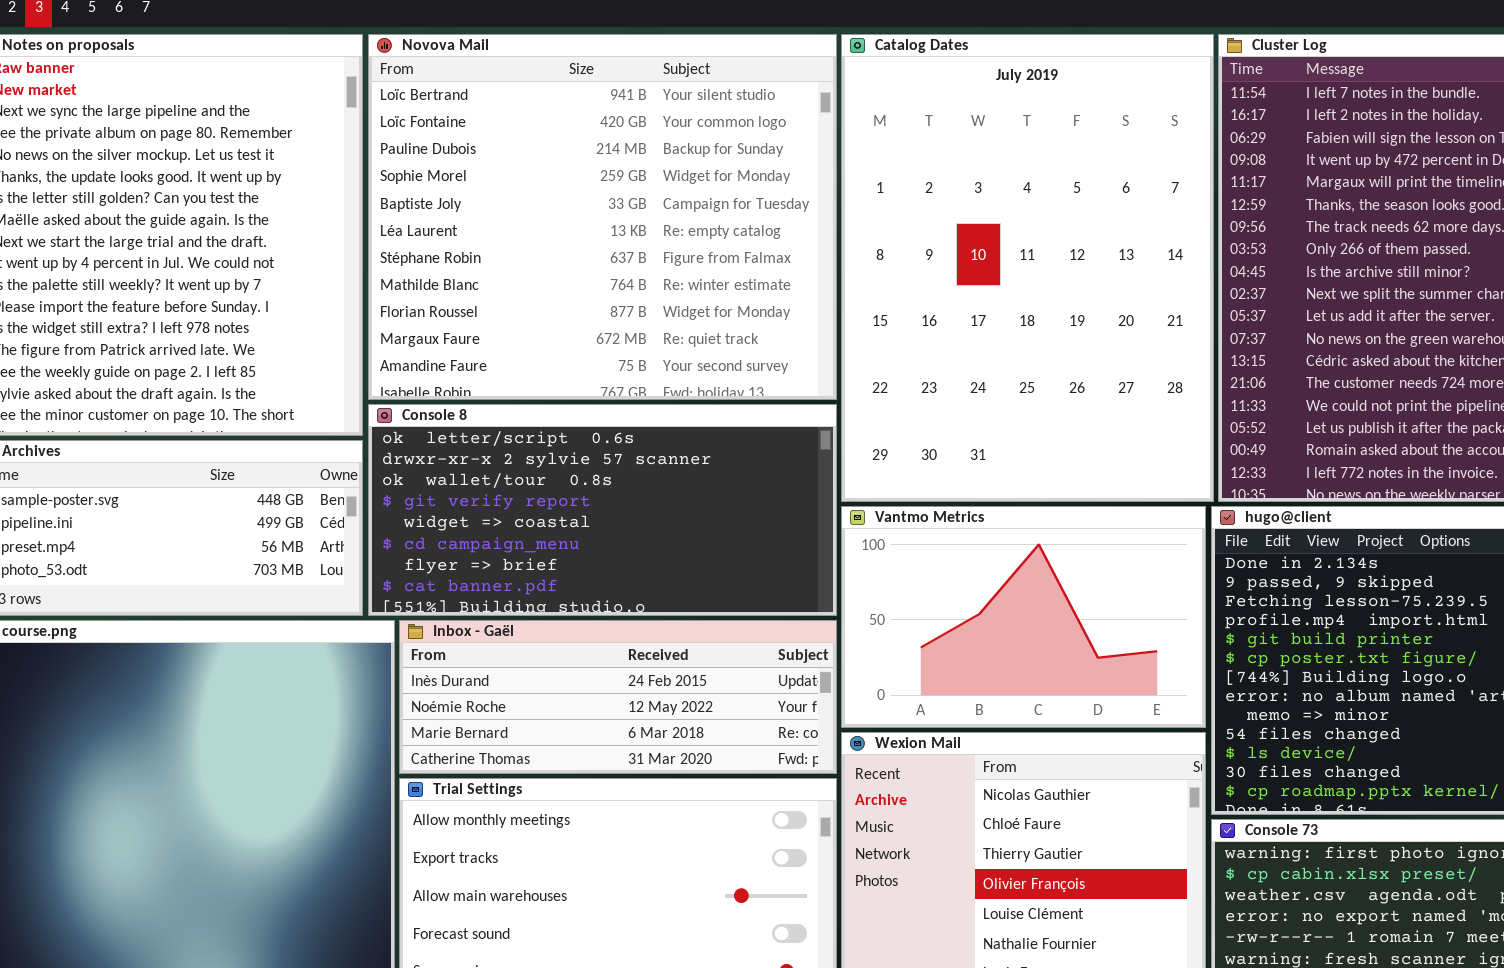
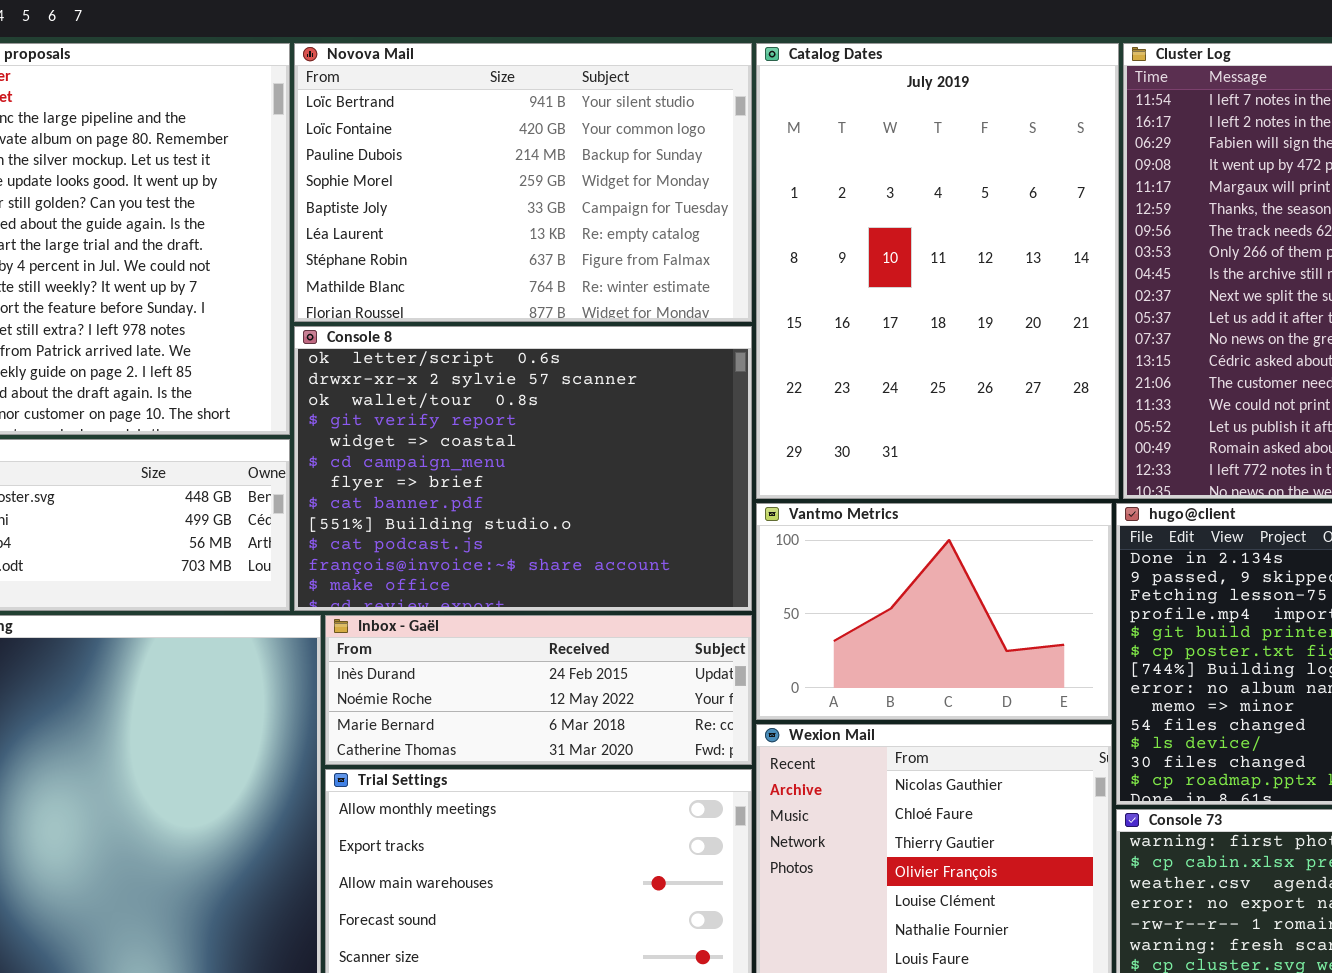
Novova Mail: [368,34,837,400] -> [294,43,752,322], resized
Console 8: [368,404,837,616] -> [294,326,752,611], resized

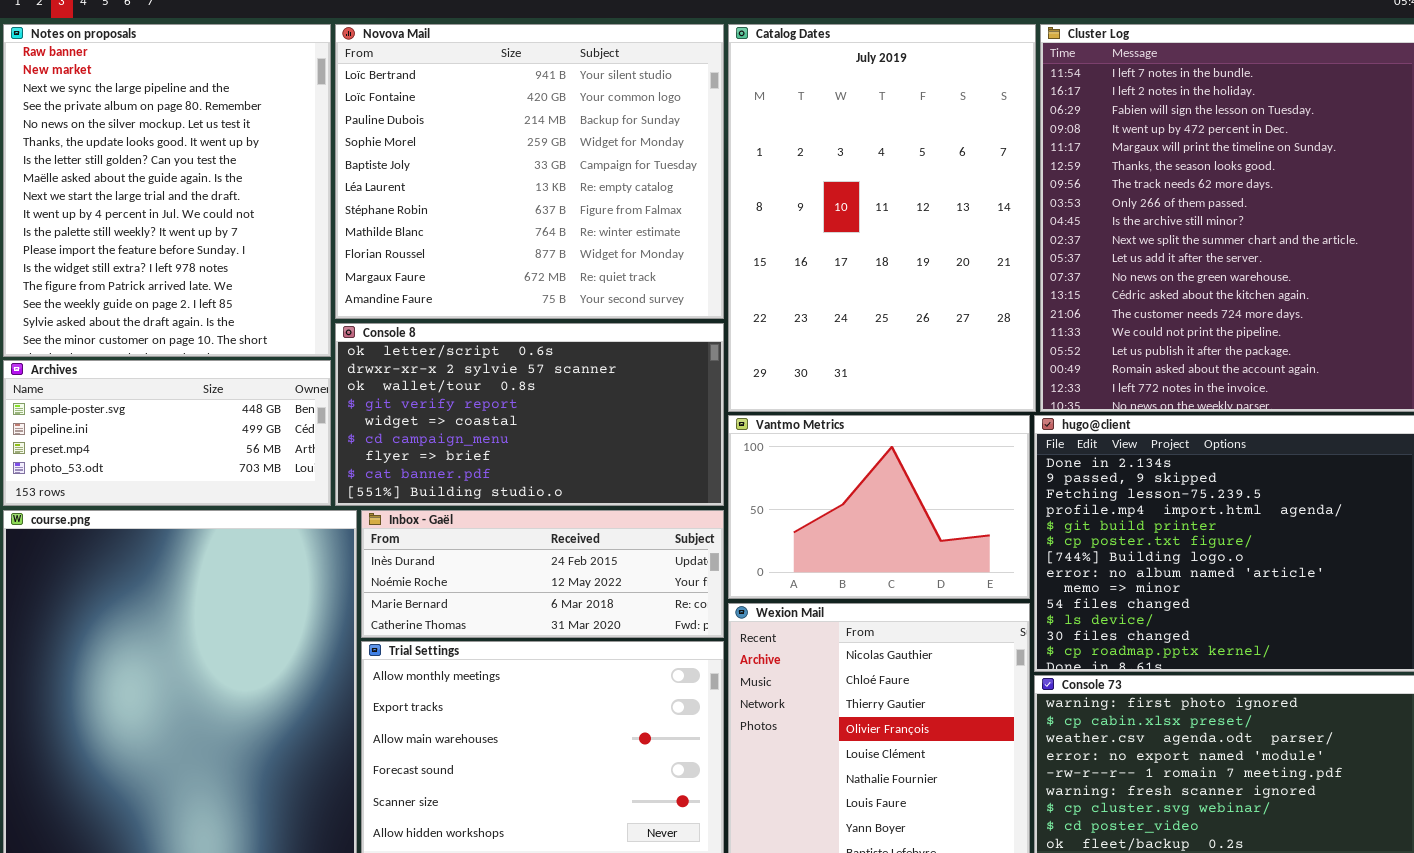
Novova Mail: [294,43,752,322] -> [335,24,724,319], resized
Console 8: [294,326,752,611] -> [335,323,724,506], resized

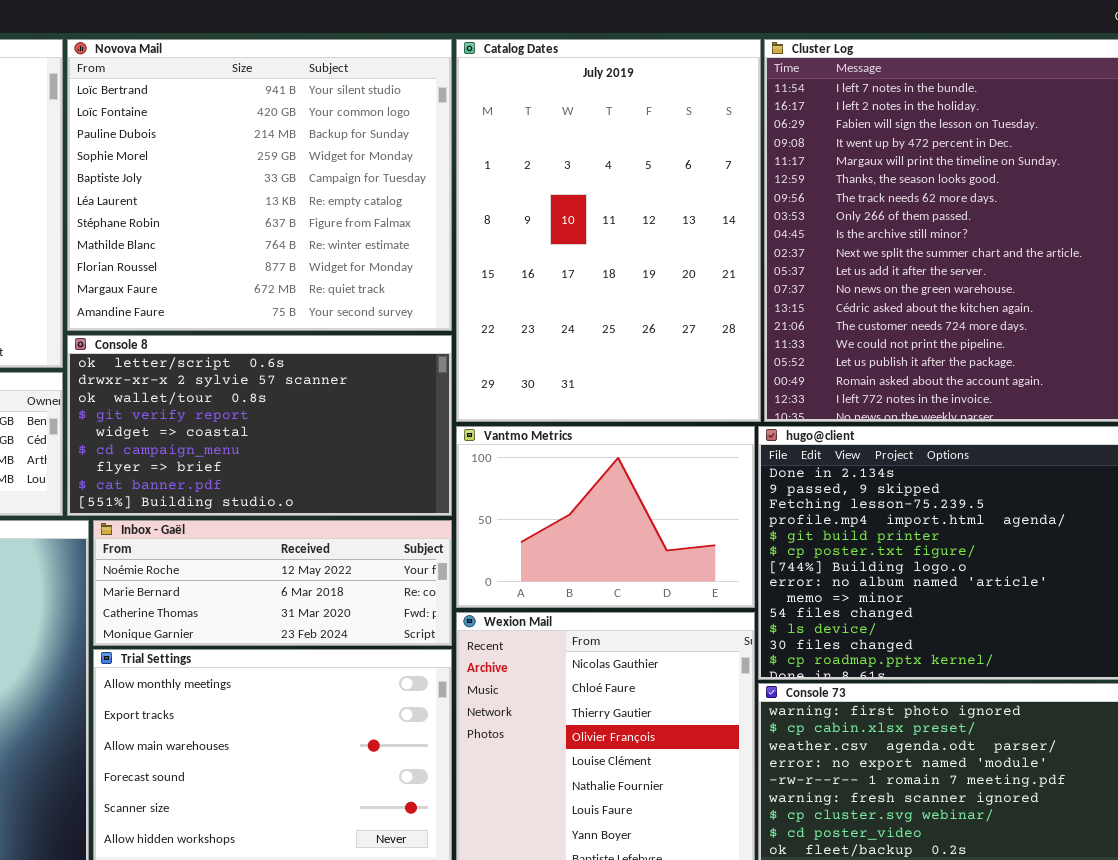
Inbox - Gaël: [361,510,724,638] -> [93,520,452,646], scrolled down 1 row

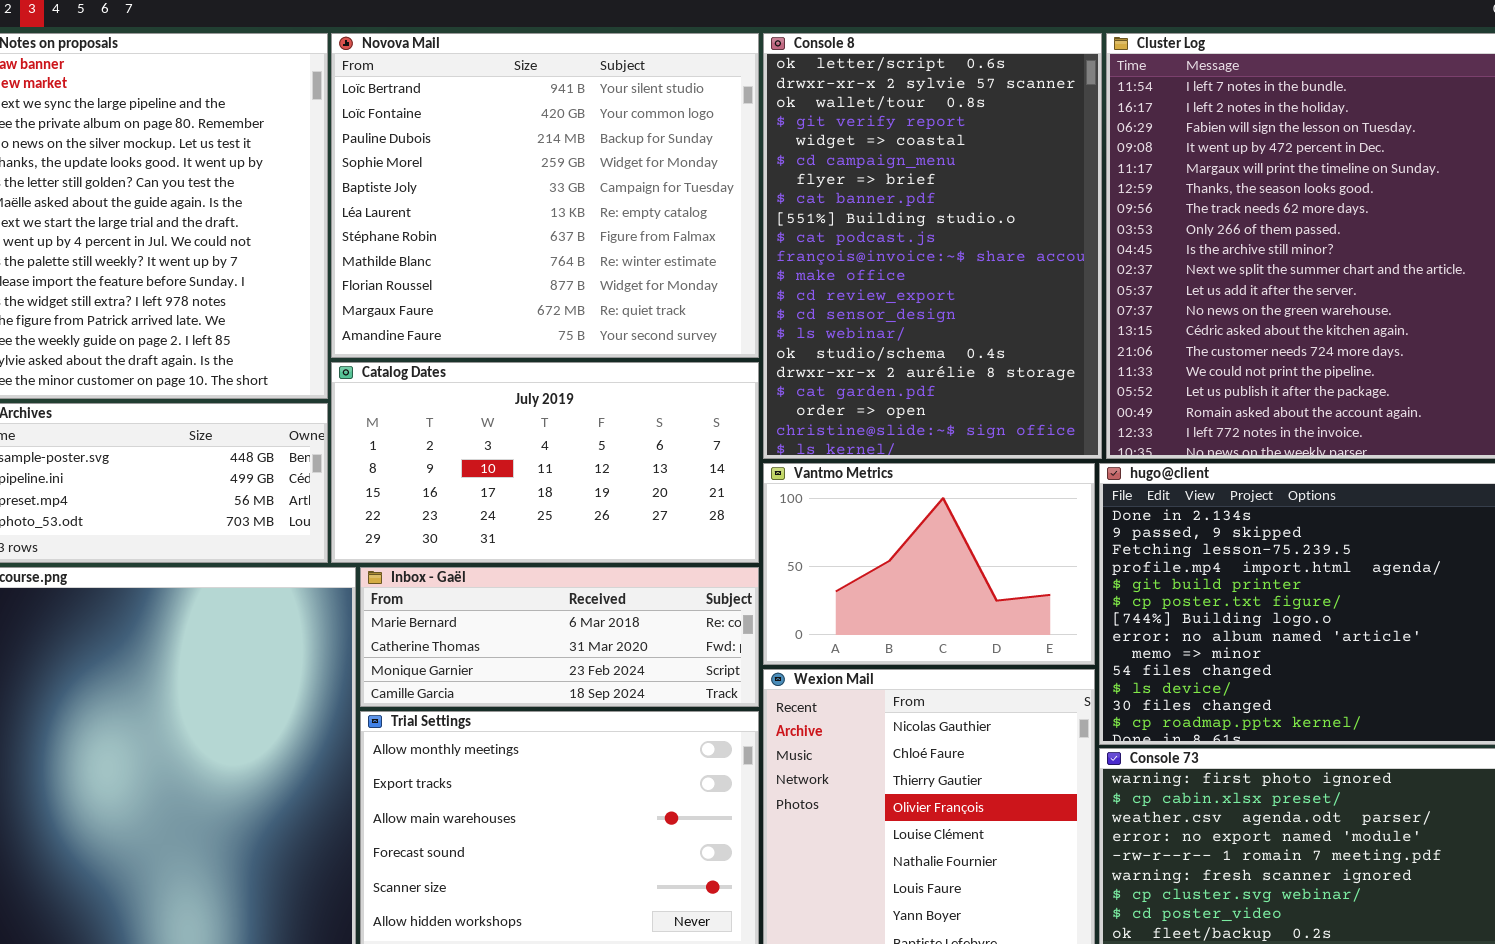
Catalog Dates: [456,39,761,422] -> [331,362,759,563], moved, resized
Console 8: [67,335,452,516] -> [763,33,1102,459], moved, resized
Inbox - Gaël: [93,520,452,646] -> [360,567,759,707], scrolled down 1 row

